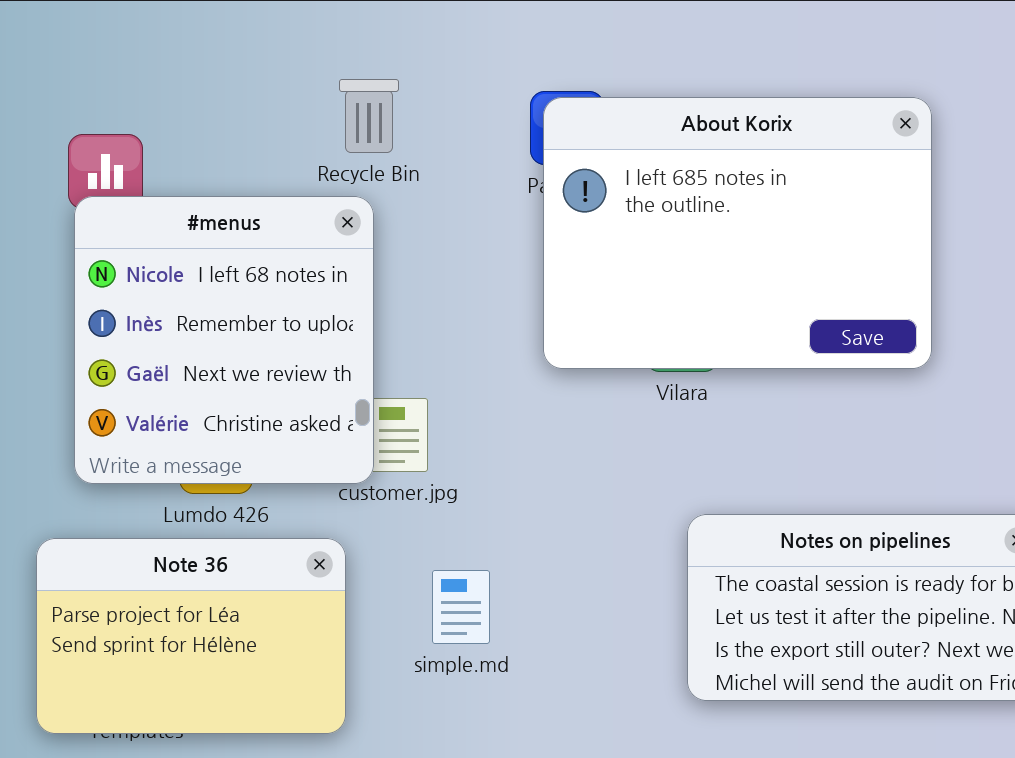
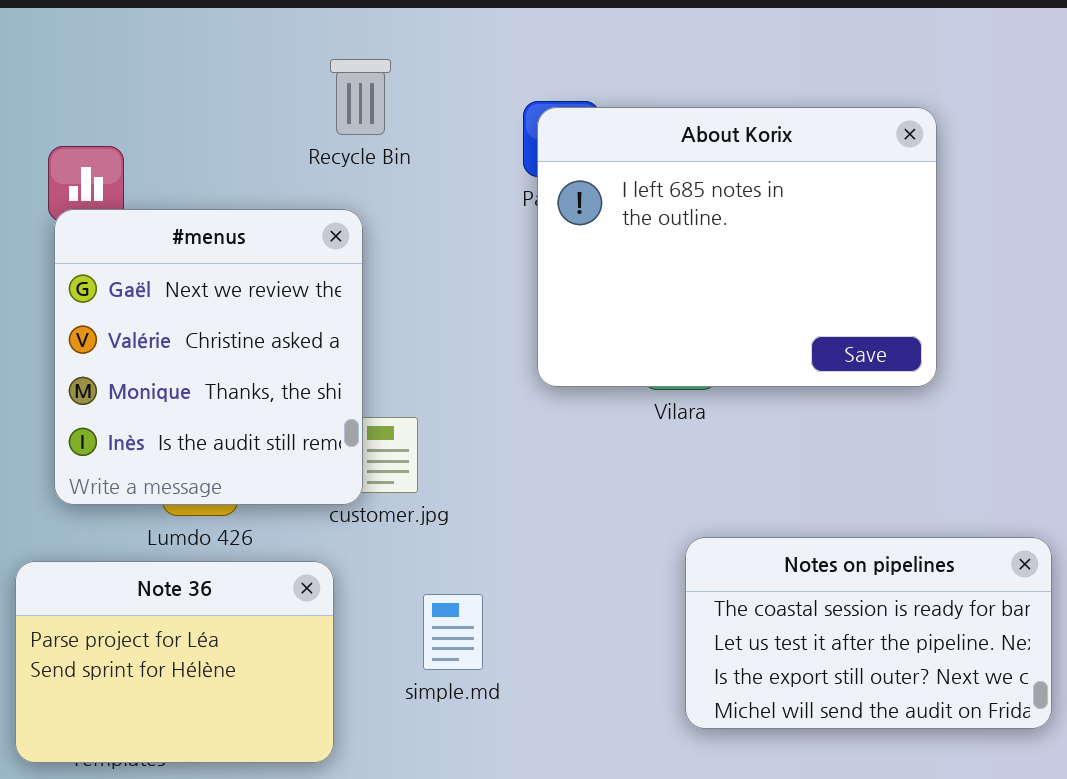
Recycle Bin: [339,79,399,153] -> [330,59,391,135], moved
#menus: [74,196,374,484] -> [54,209,363,505], scrolled down 2 rows

